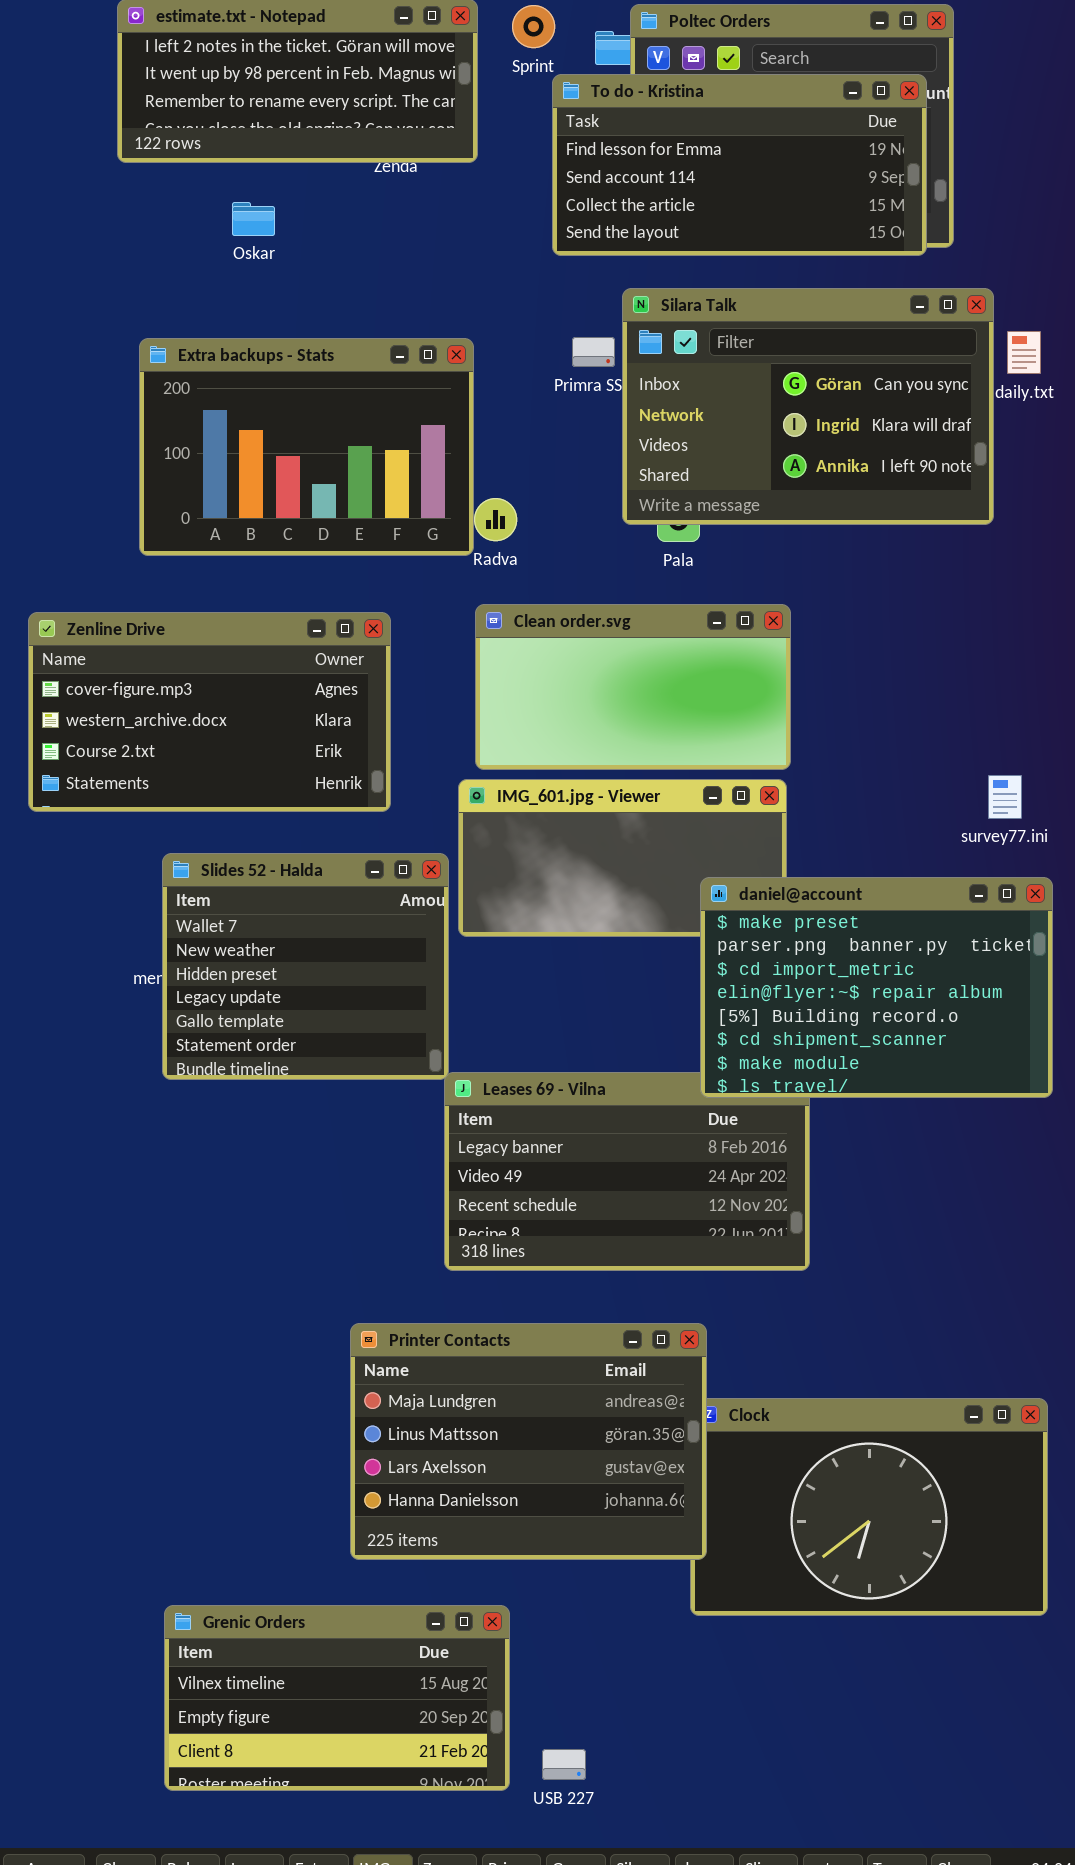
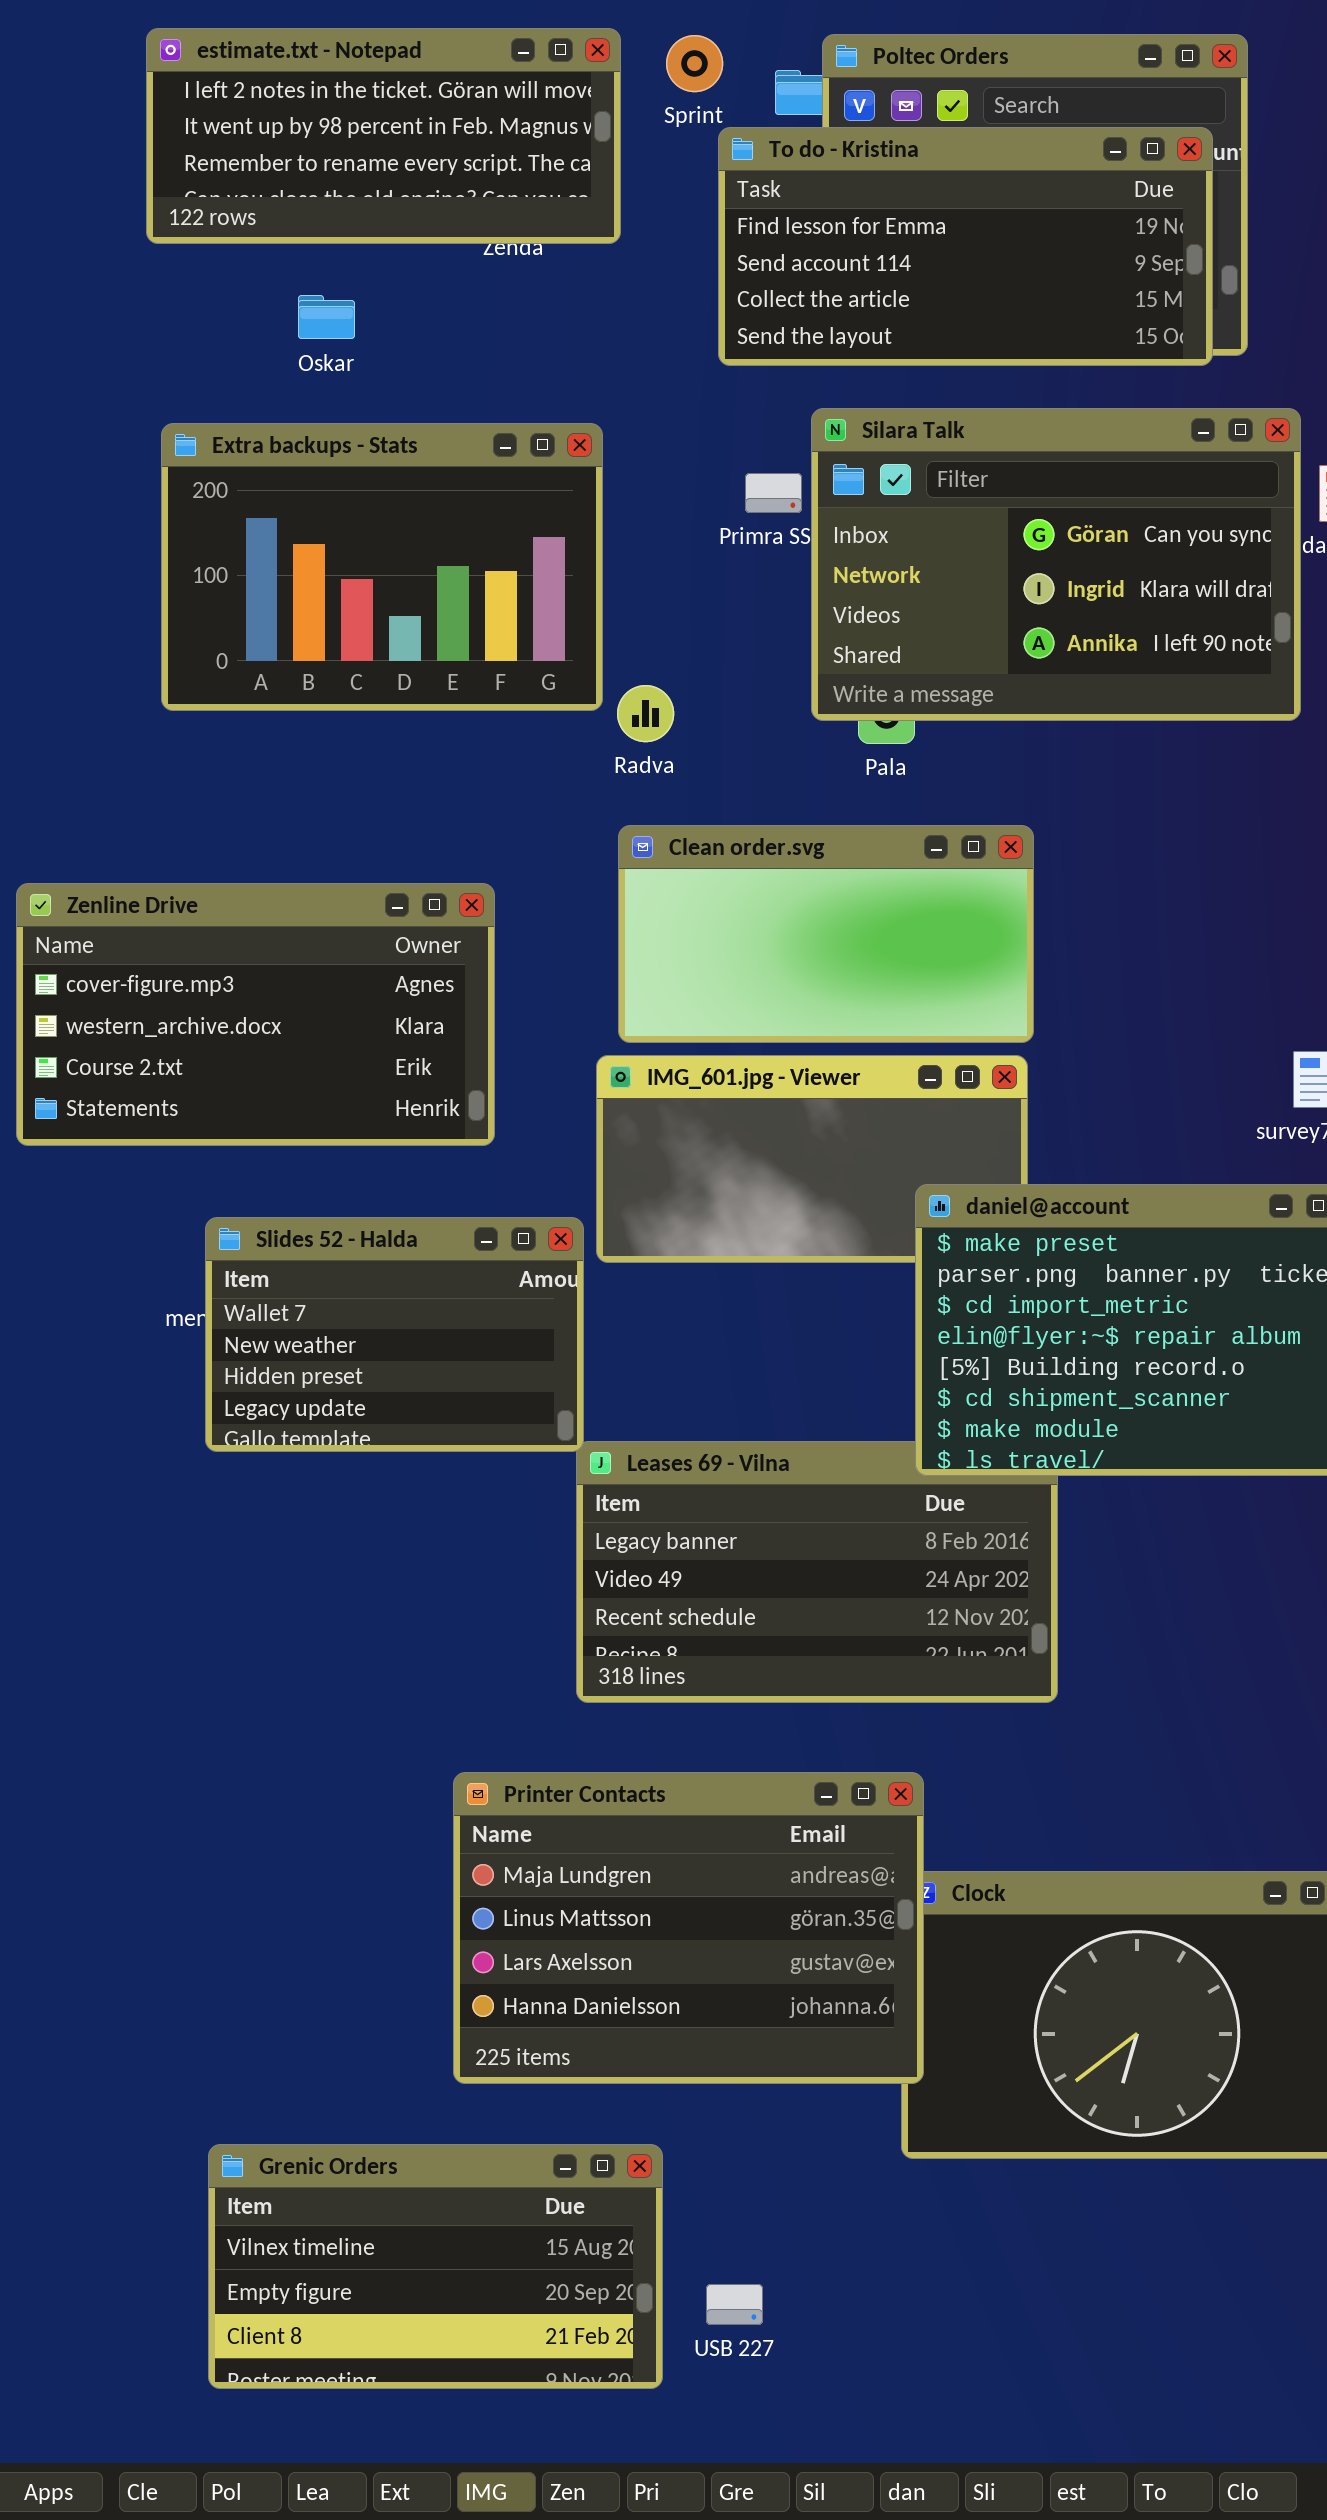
Extra backups - Stats: [139,338,474,556] -> [161,423,603,711], moved
Zenline Drive: [28,612,391,812] -> [16,883,495,1146], moved
Slides 52 - Halda: [162,853,449,1080] -> [205,1217,584,1452], resized
USB 227: [542,1749,586,1780] -> [706,2284,763,2325], moved

